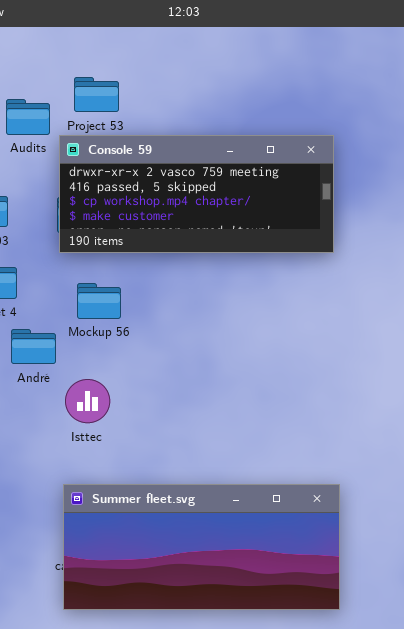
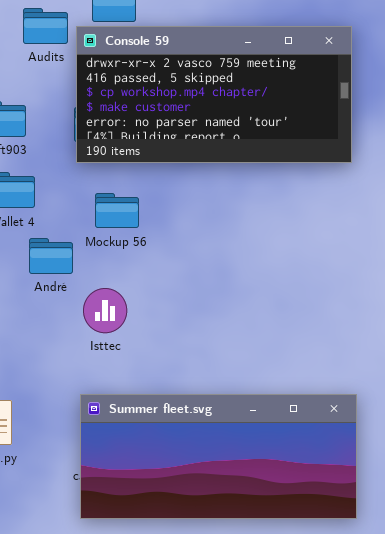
Console 59: [59,135,334,253] -> [76,26,352,163], resized

